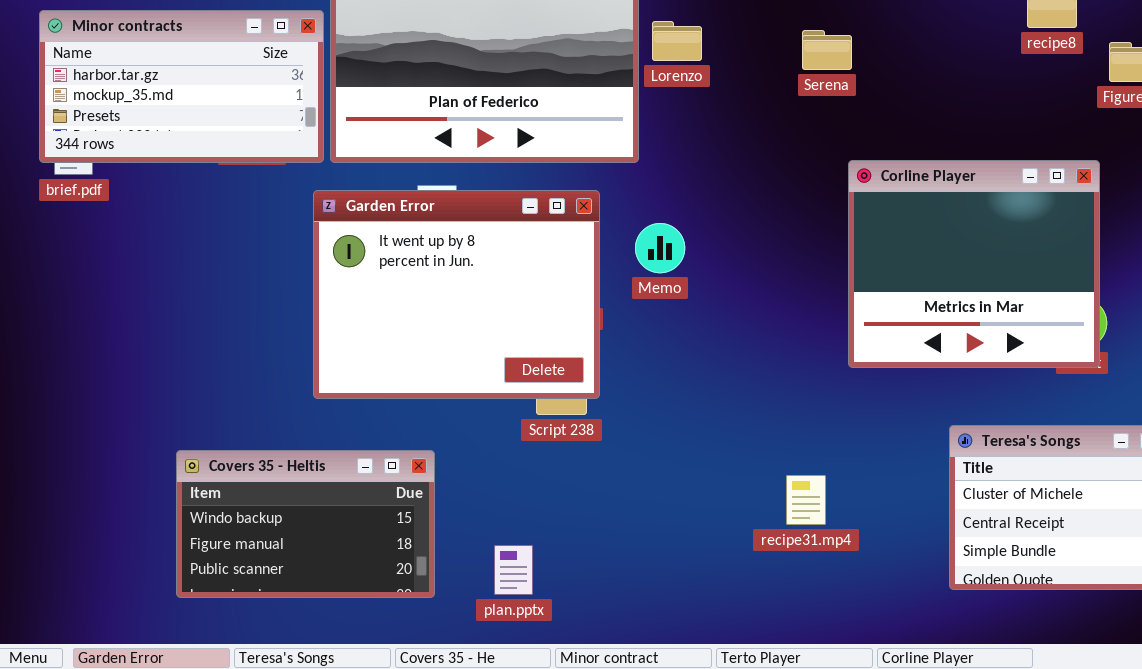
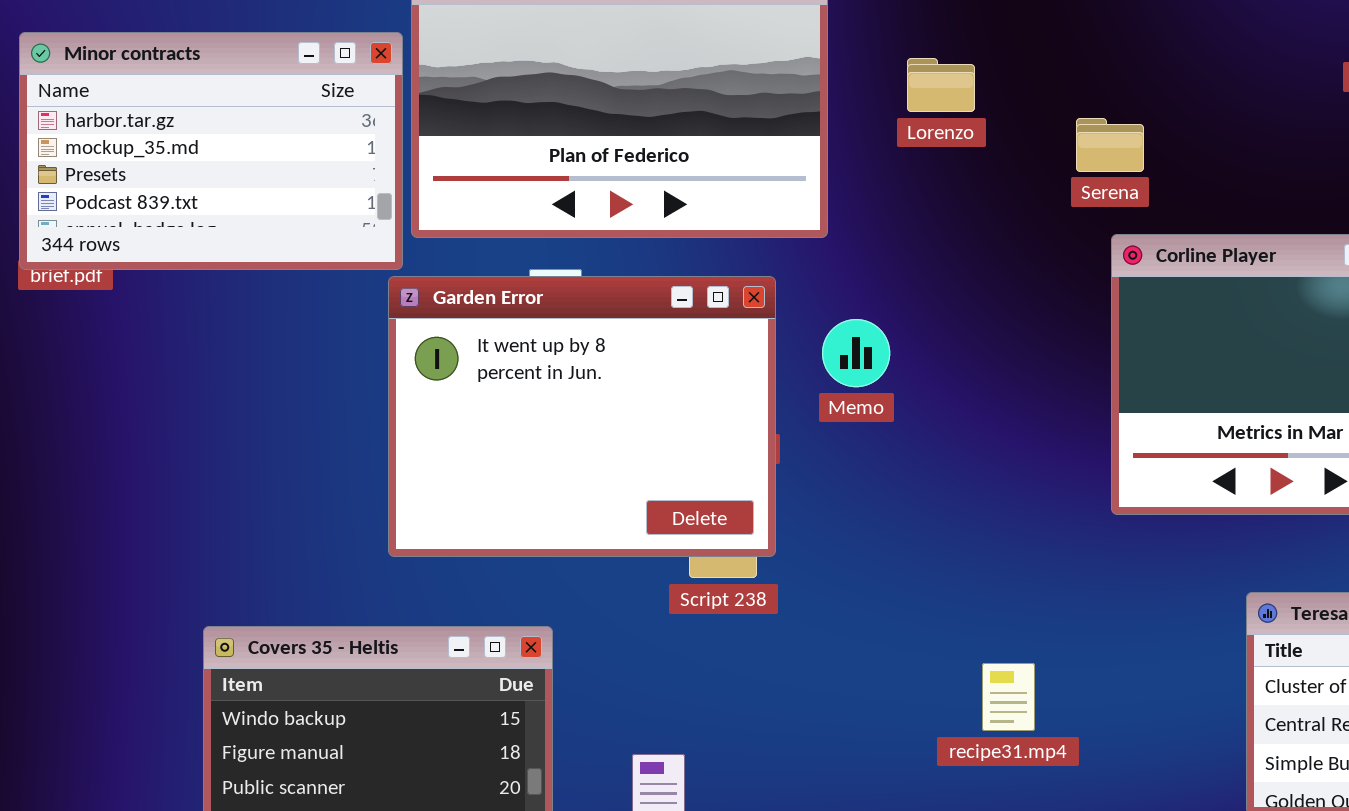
Minor contracts: [39,10,324,163] -> [19,32,403,270], resized
Lorenzo: [652,21,702,61] -> [907,58,975,112], moved
Serena: [802,30,852,70] -> [1076,118,1144,172], moved
recipe31.mp4: [786,475,826,525] -> [982,663,1035,731], moved

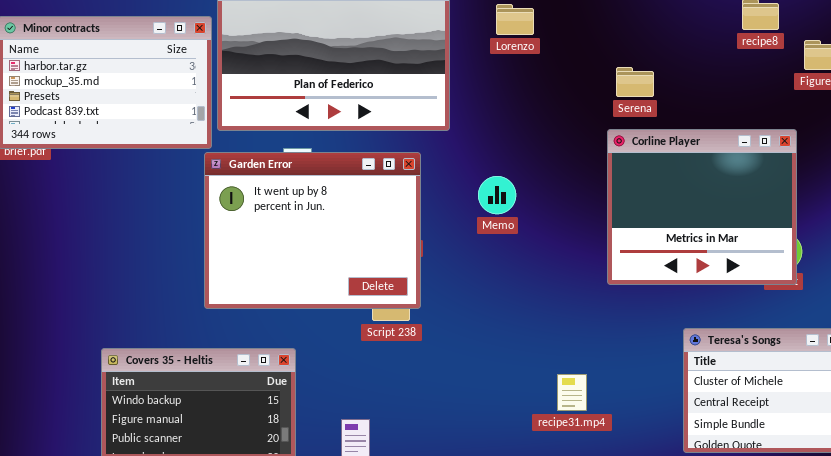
Lorenzo: [907,58,975,112] -> [496,4,534,35], moved
Serena: [1076,118,1144,172] -> [616,67,654,97], moved
Memo: [822,319,890,387] -> [478,176,516,214], moved
recipe31.mp4: [982,663,1035,731] -> [557,374,587,411], moved

